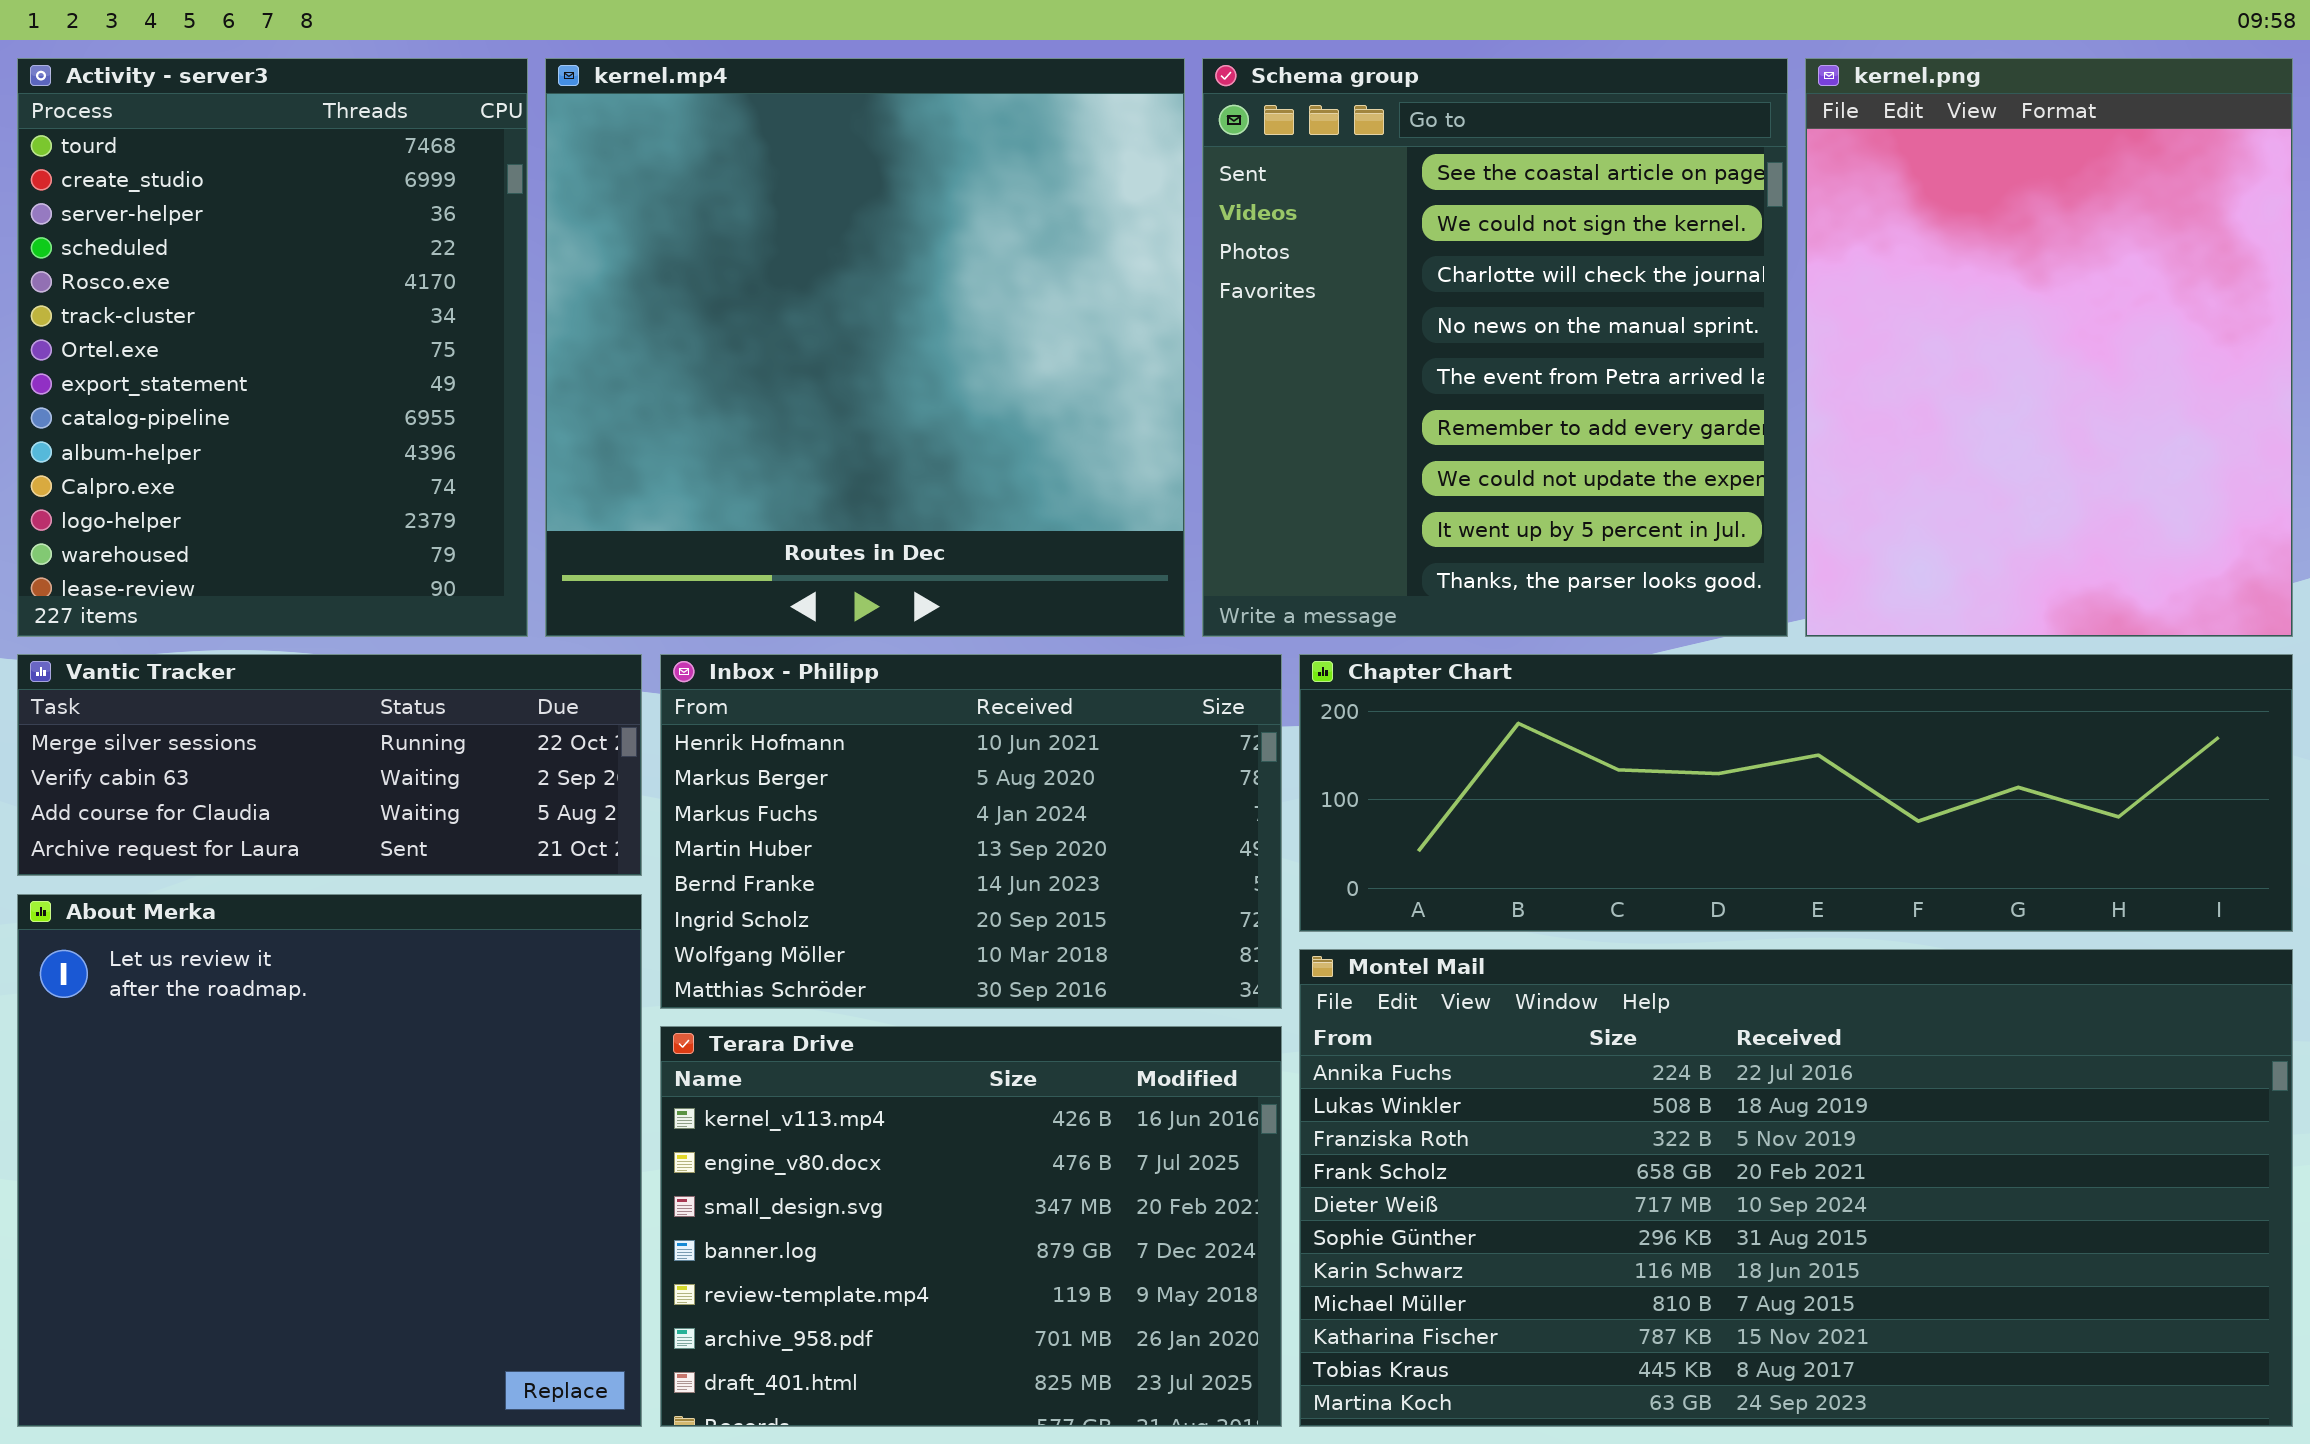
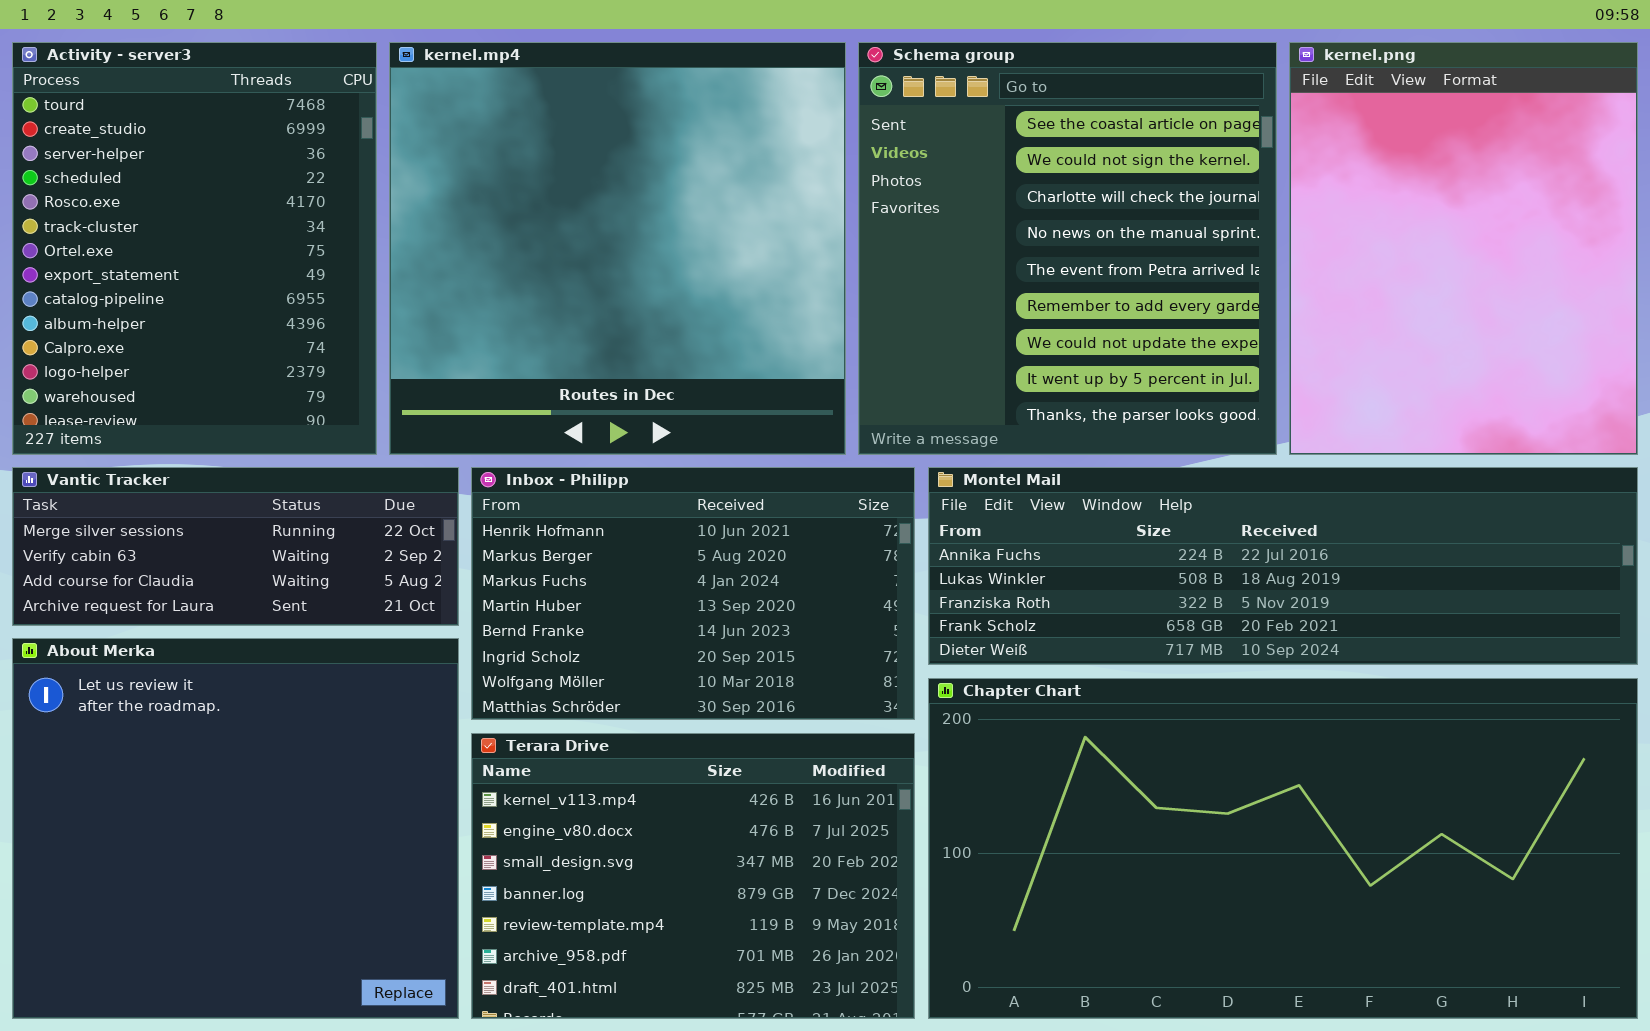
Chapter Chart: [1299,654,2293,932] -> [928,678,1638,1019], moved, resized
Montel Mail: [1299,949,2293,1427] -> [928,467,1638,665], moved, resized

